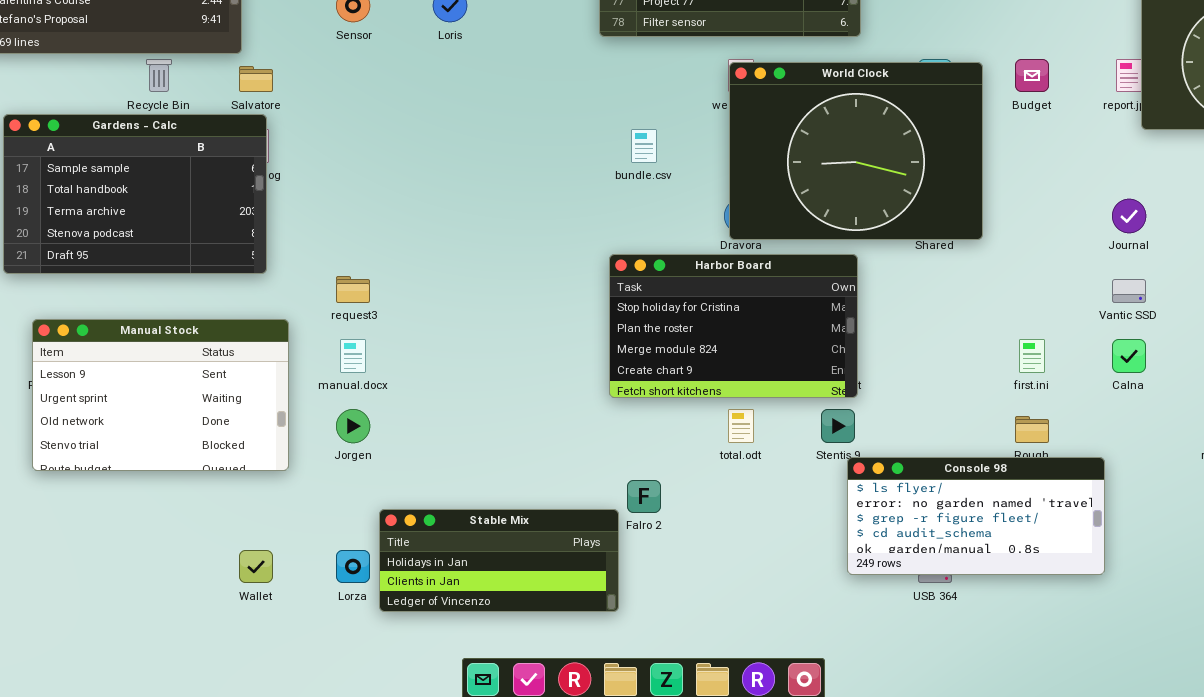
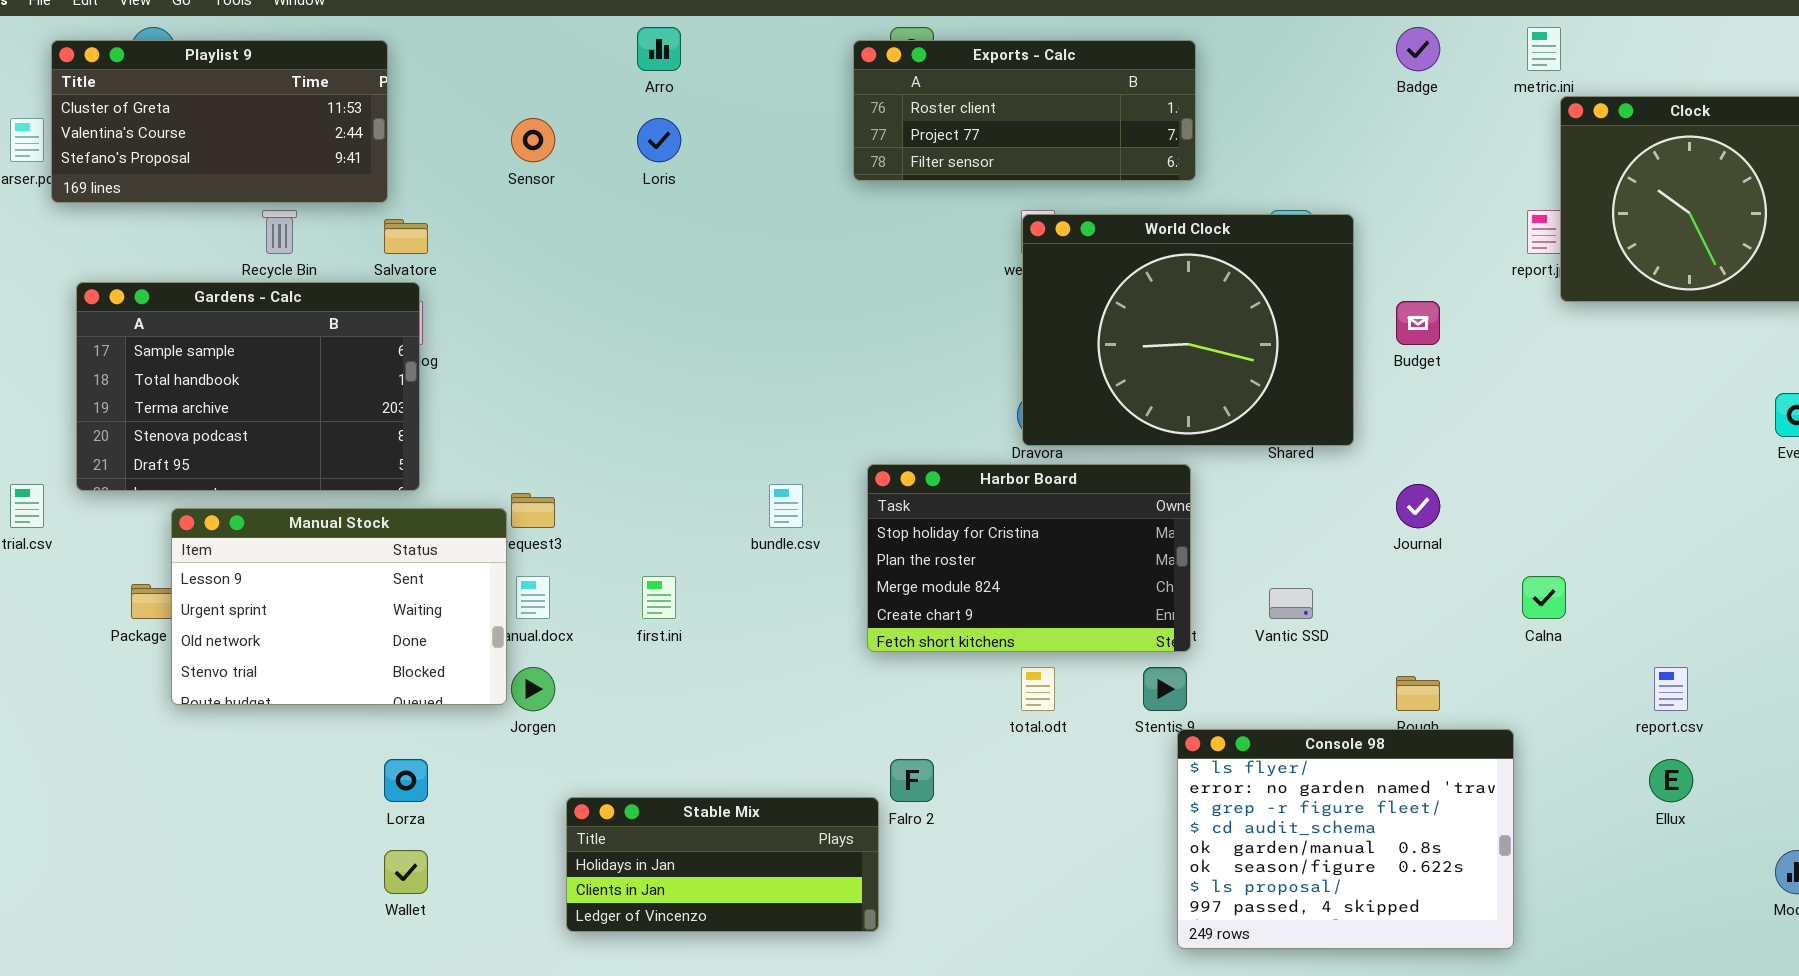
Budget: [1015,59,1049,92] -> [1396,301,1440,345], moved
bundle.csv: [631,129,657,163] -> [769,484,803,528], moved
Journal: [1112,199,1146,233] -> [1396,484,1440,528], moved
Vantic SSD: [1112,279,1146,303] -> [1269,588,1313,619], moved
Manual Stock: [32,319,289,471] -> [171,508,507,705], moved
first.ini: [1019,339,1045,373] -> [642,576,676,619], moved
Console 98: [847,457,1105,575] -> [1177,729,1514,949], resized
Lorza: [336,550,370,583] -> [384,759,428,802], moved

